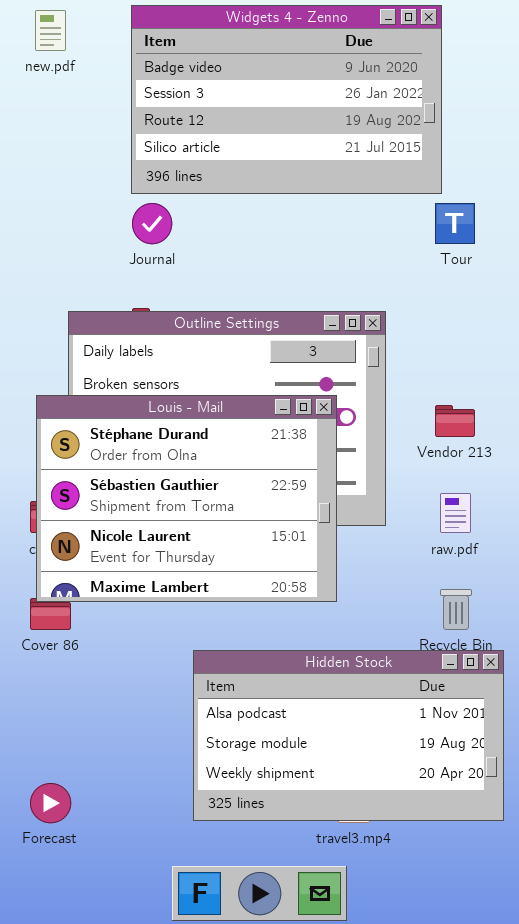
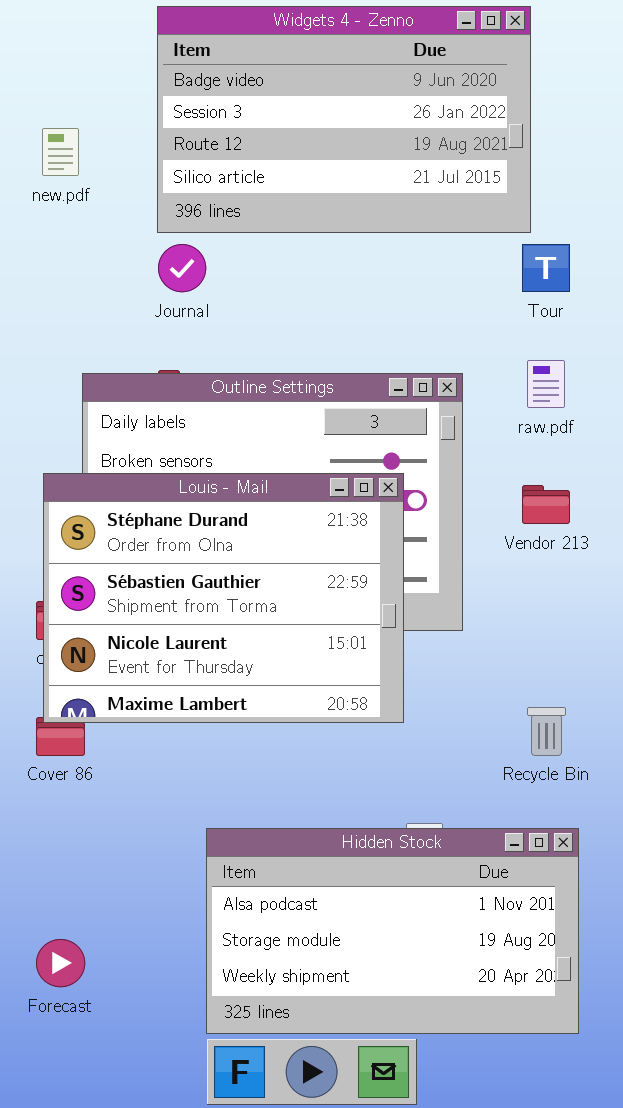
new.pdf: [35,10,66,51] -> [42,128,79,176], moved
raw.pdf: [440,493,471,533] -> [527,360,565,408], moved
Hidden Stock: [193,650,504,821] -> [206,828,579,1034], moved

